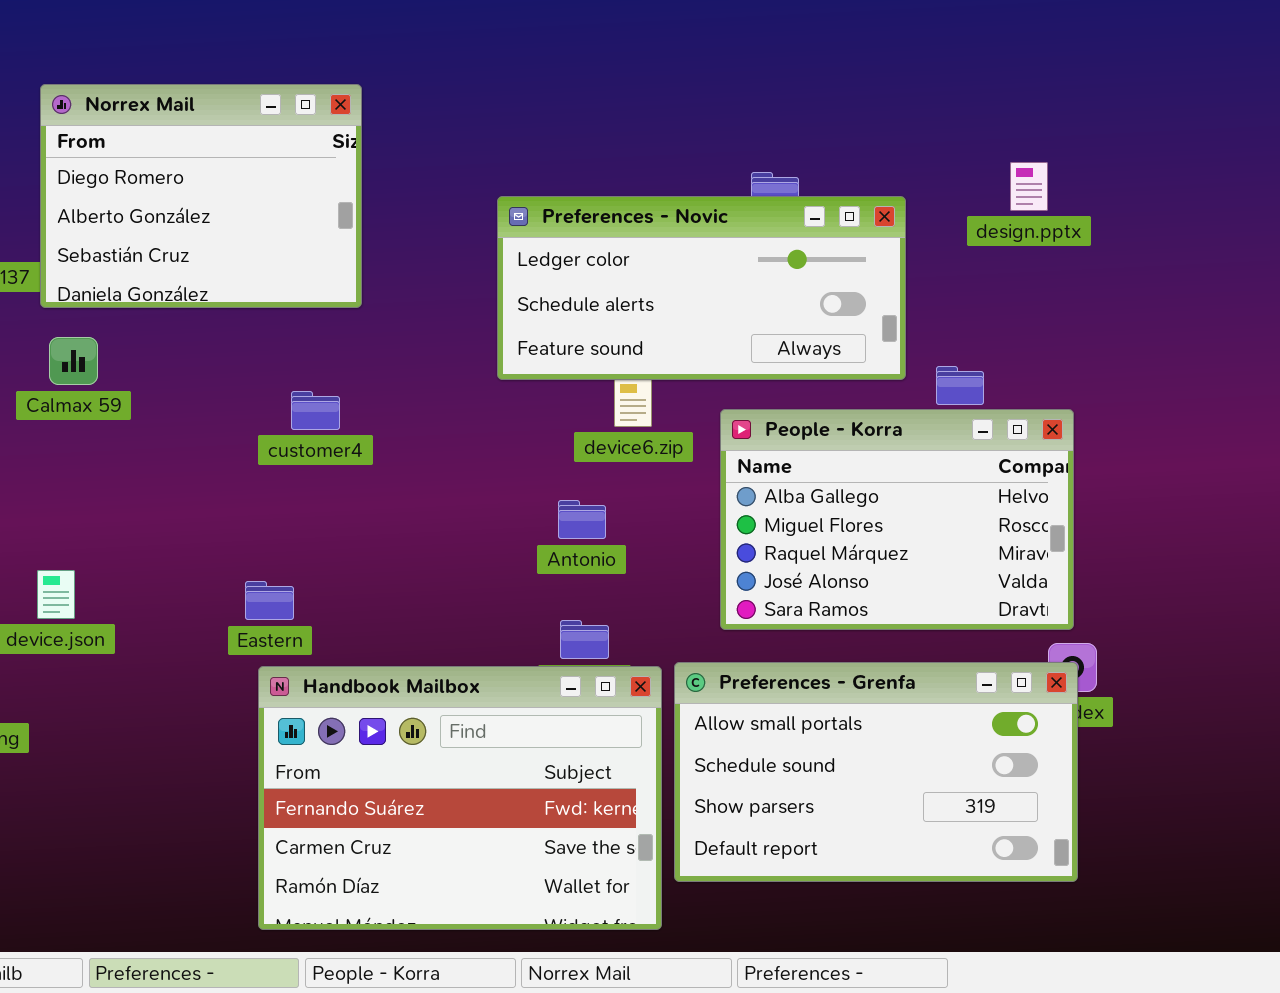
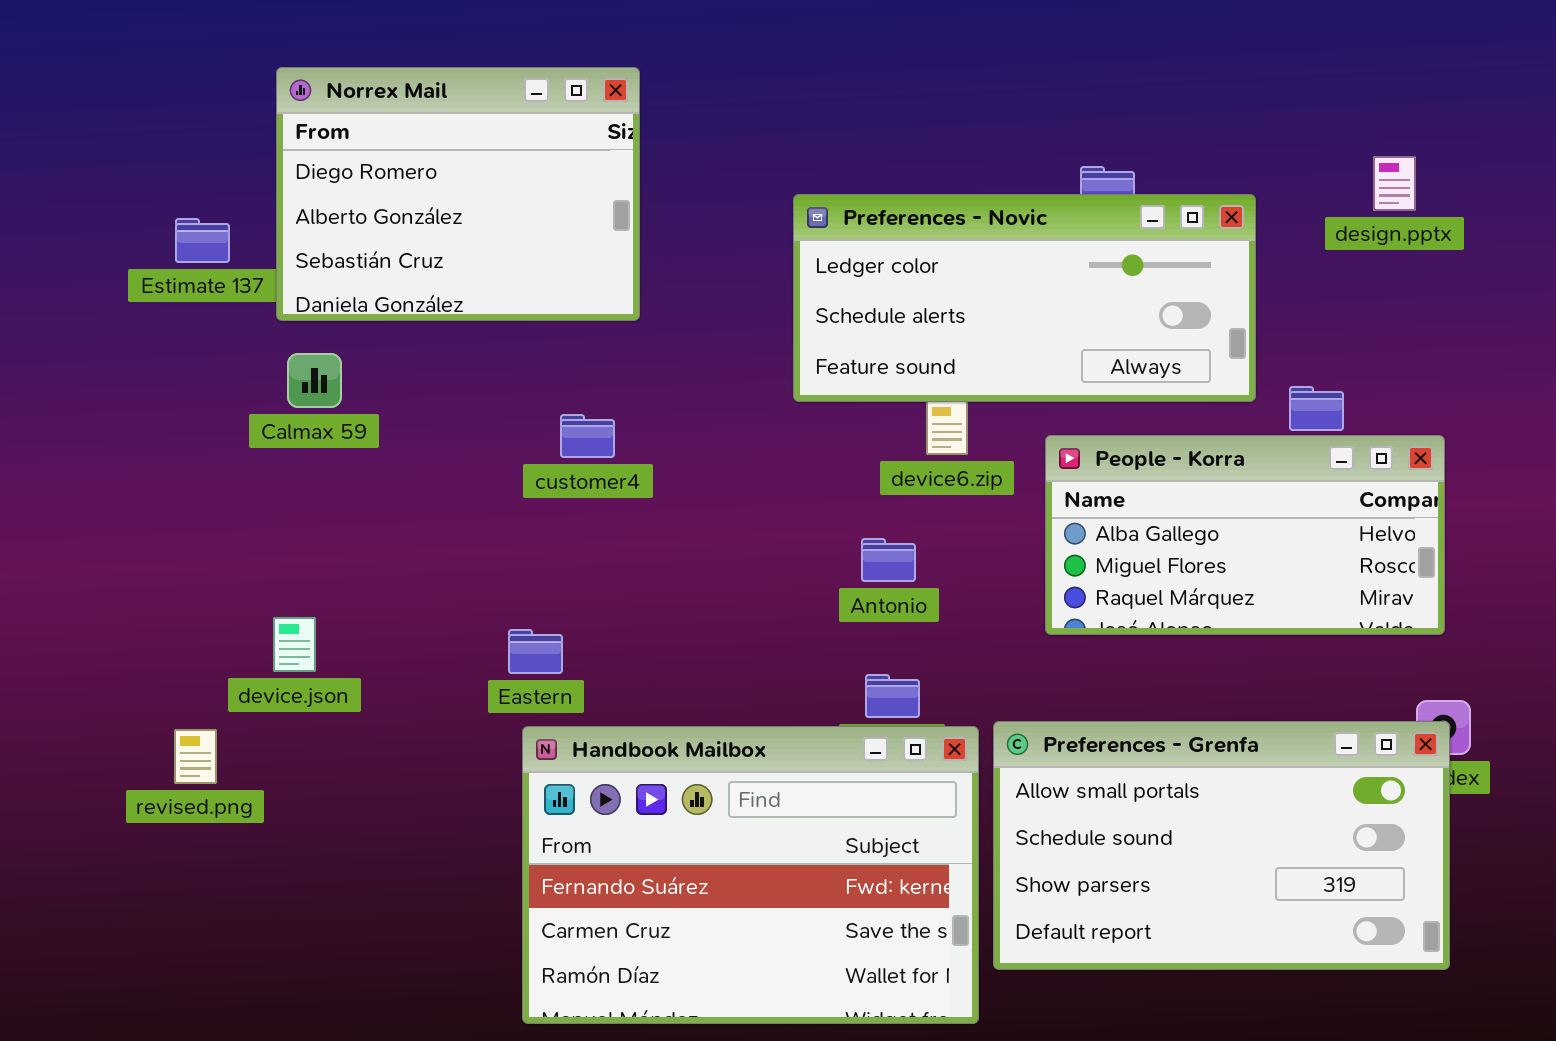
People - Korra: [720,409,1074,630] -> [1045,435,1445,635], resized

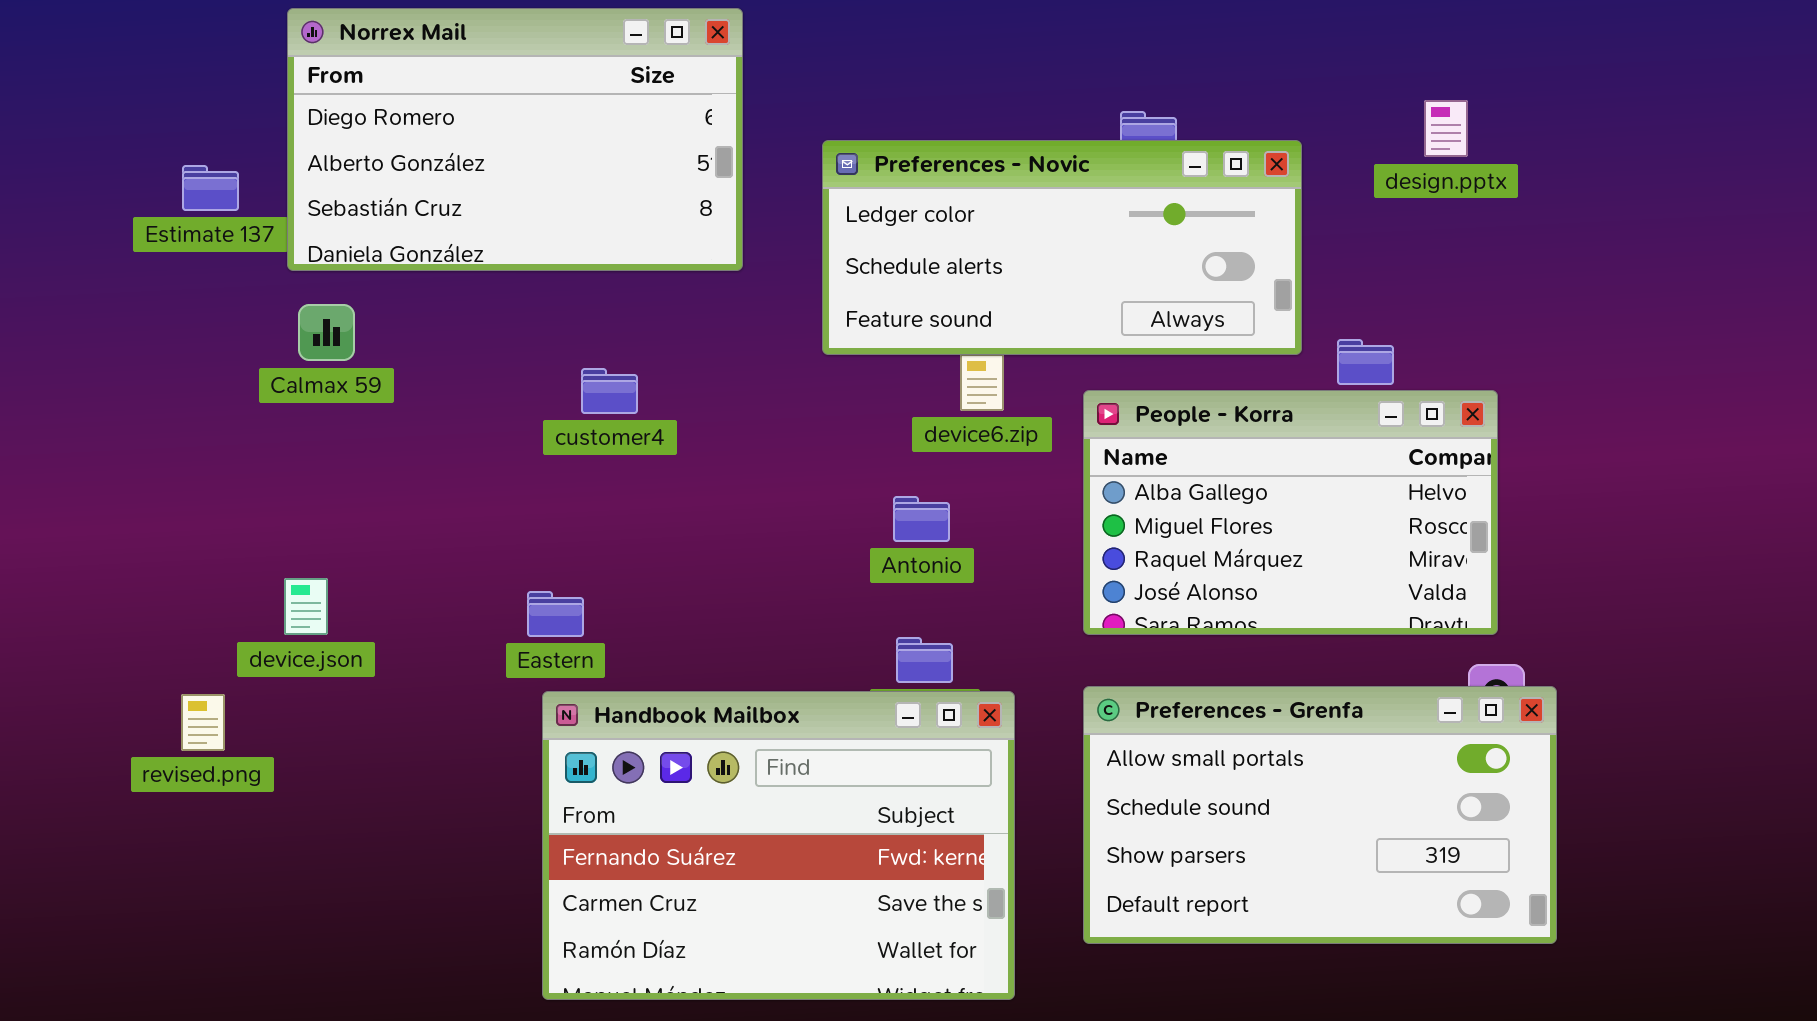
Norrex Mail: [276,67,640,321] -> [287,8,743,271], resized
People - Korra: [1045,435,1445,635] -> [1083,390,1498,635], resized
Preferences - Grenfa: [993,721,1450,970] -> [1083,686,1557,944], moved

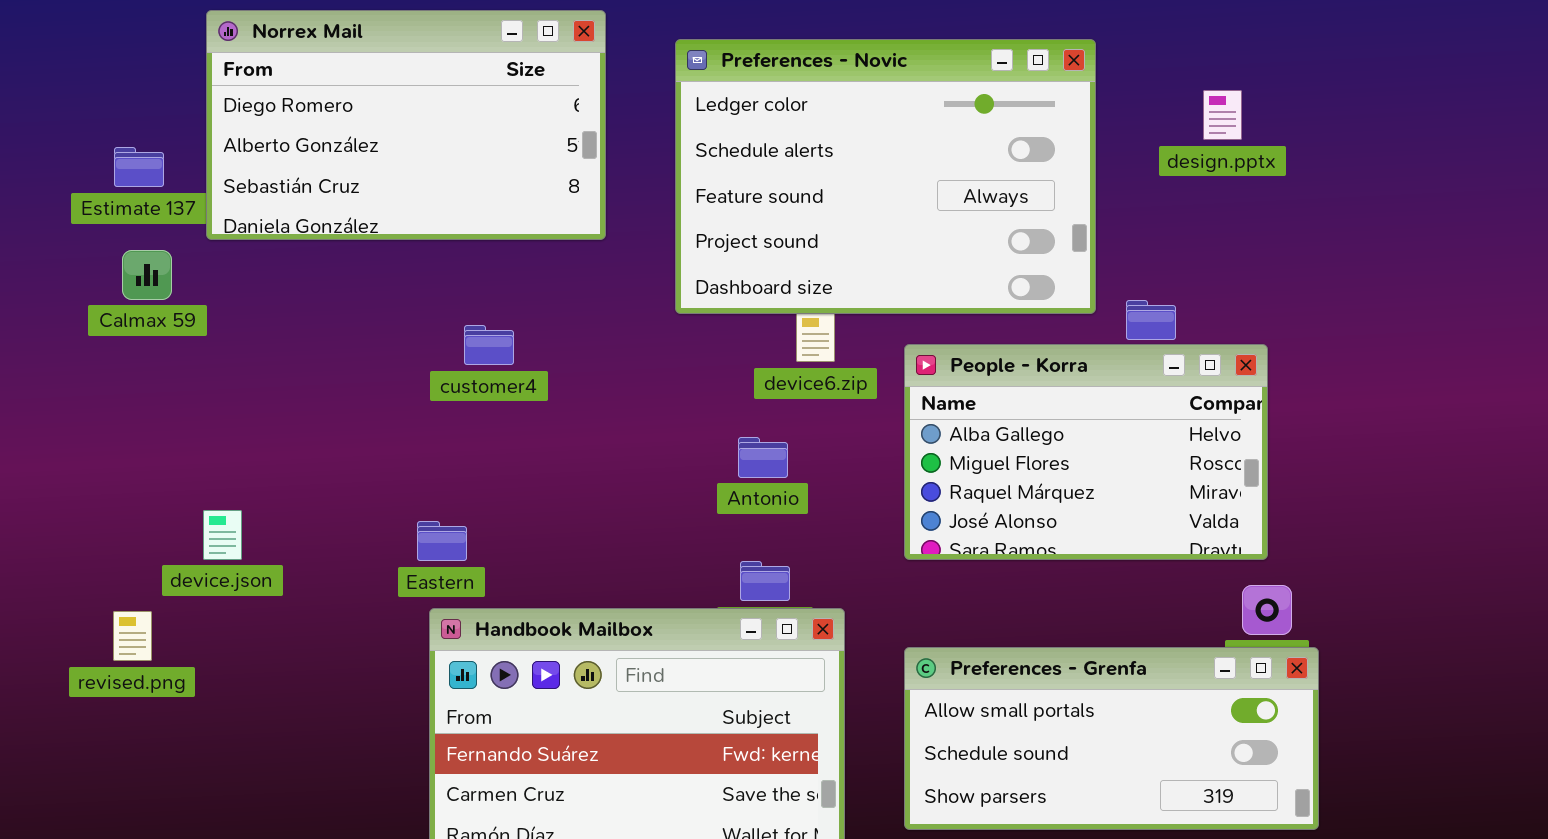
Preferences - Novic: [822,140,1302,355] -> [675,39,1096,314], resized
Calmax 59: [298,304,355,361] -> [122,250,172,300], moved
Preferences - Grenfa: [1083,686,1557,944] -> [904,647,1319,830], resized

